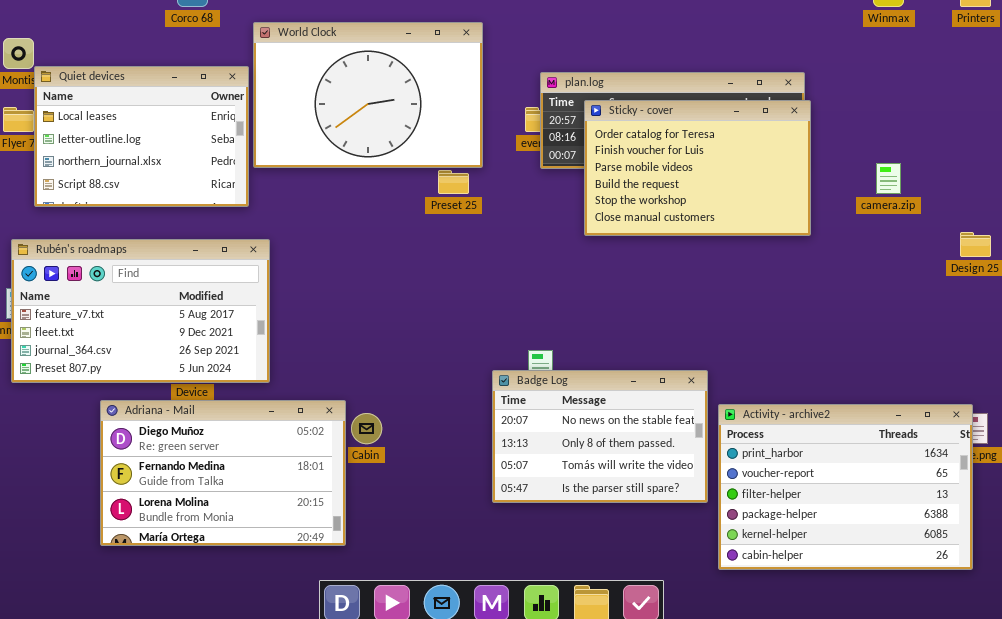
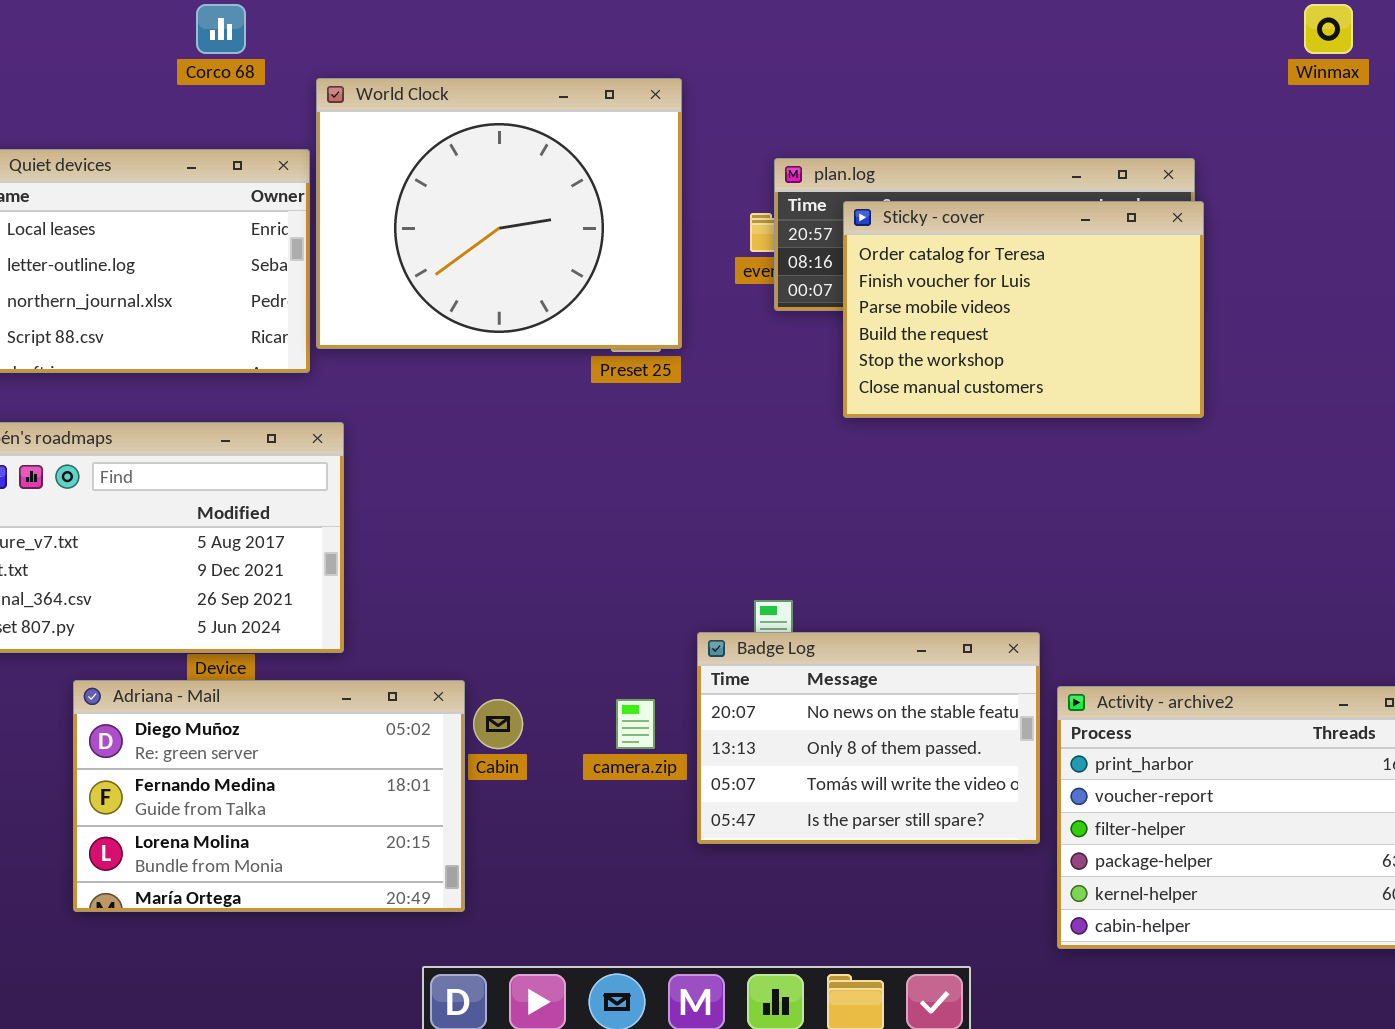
World Clock: [253,22,483,168] -> [316,78,682,349], resized
camera.zip: [876,163,901,194] -> [616,699,655,749], moved

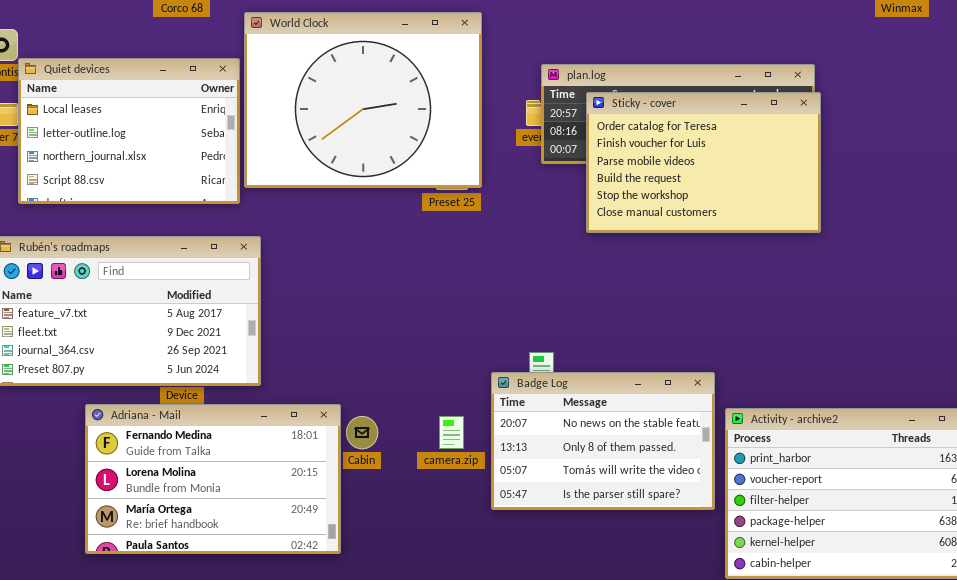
Adriana - Mail: [73,680,465,912] -> [85,404,341,554], scrolled down 1 row

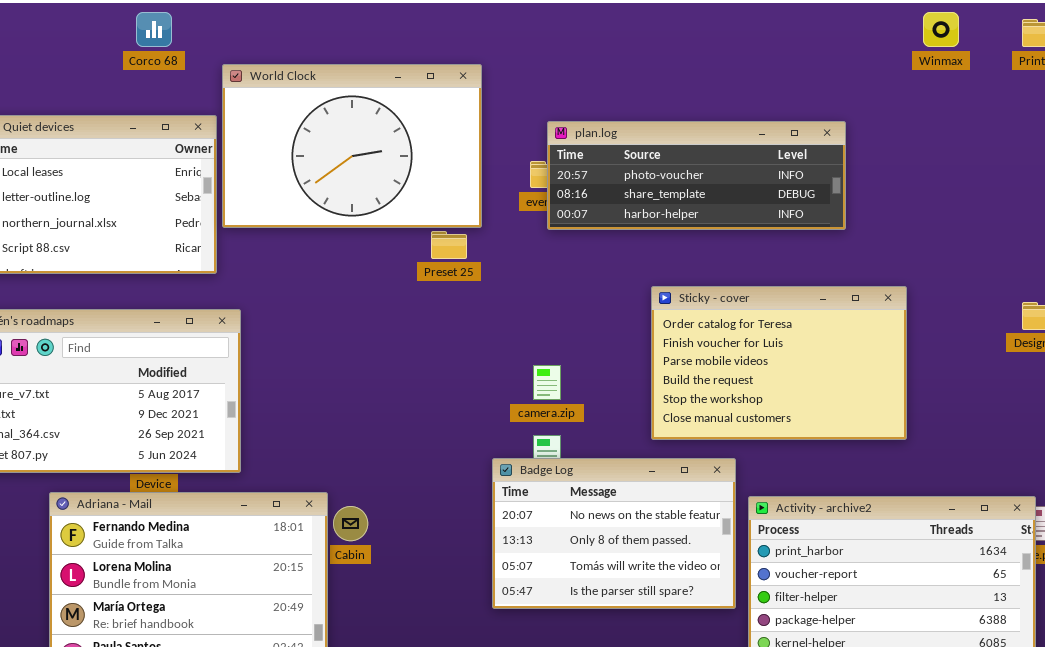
World Clock: [244,12,482,188] -> [222,64,482,228], resized
Sticky - cover: [586,92,821,233] -> [651,286,907,440], moved
camera.zip: [439,416,464,449] -> [533,365,561,400], moved

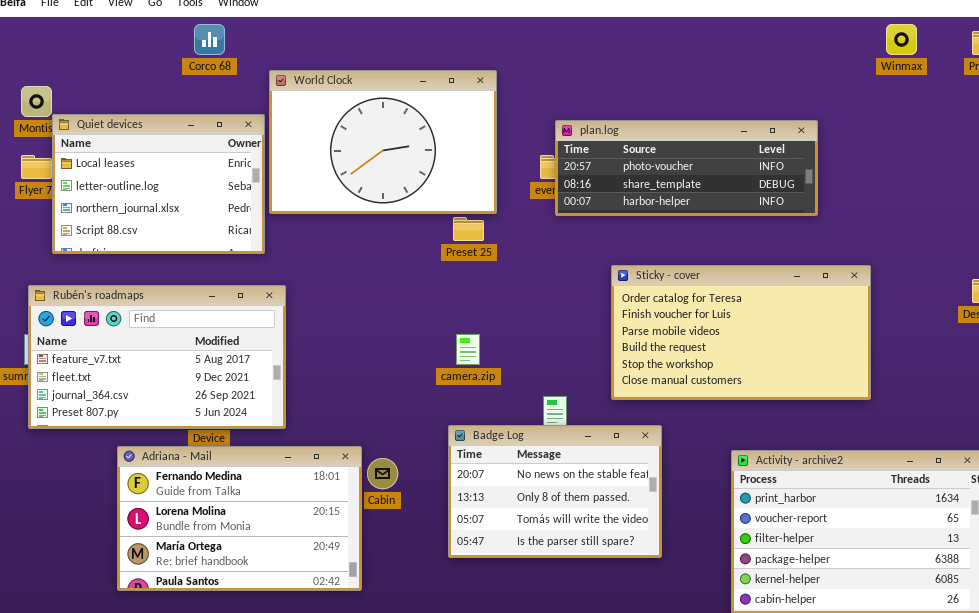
Sticky - cover: [651,286,907,440] -> [611,265,871,400], resized
camera.zip: [533,365,561,400] -> [456,334,480,365], moved
Badge Log: [492,458,736,609] -> [448,425,662,558], moved

